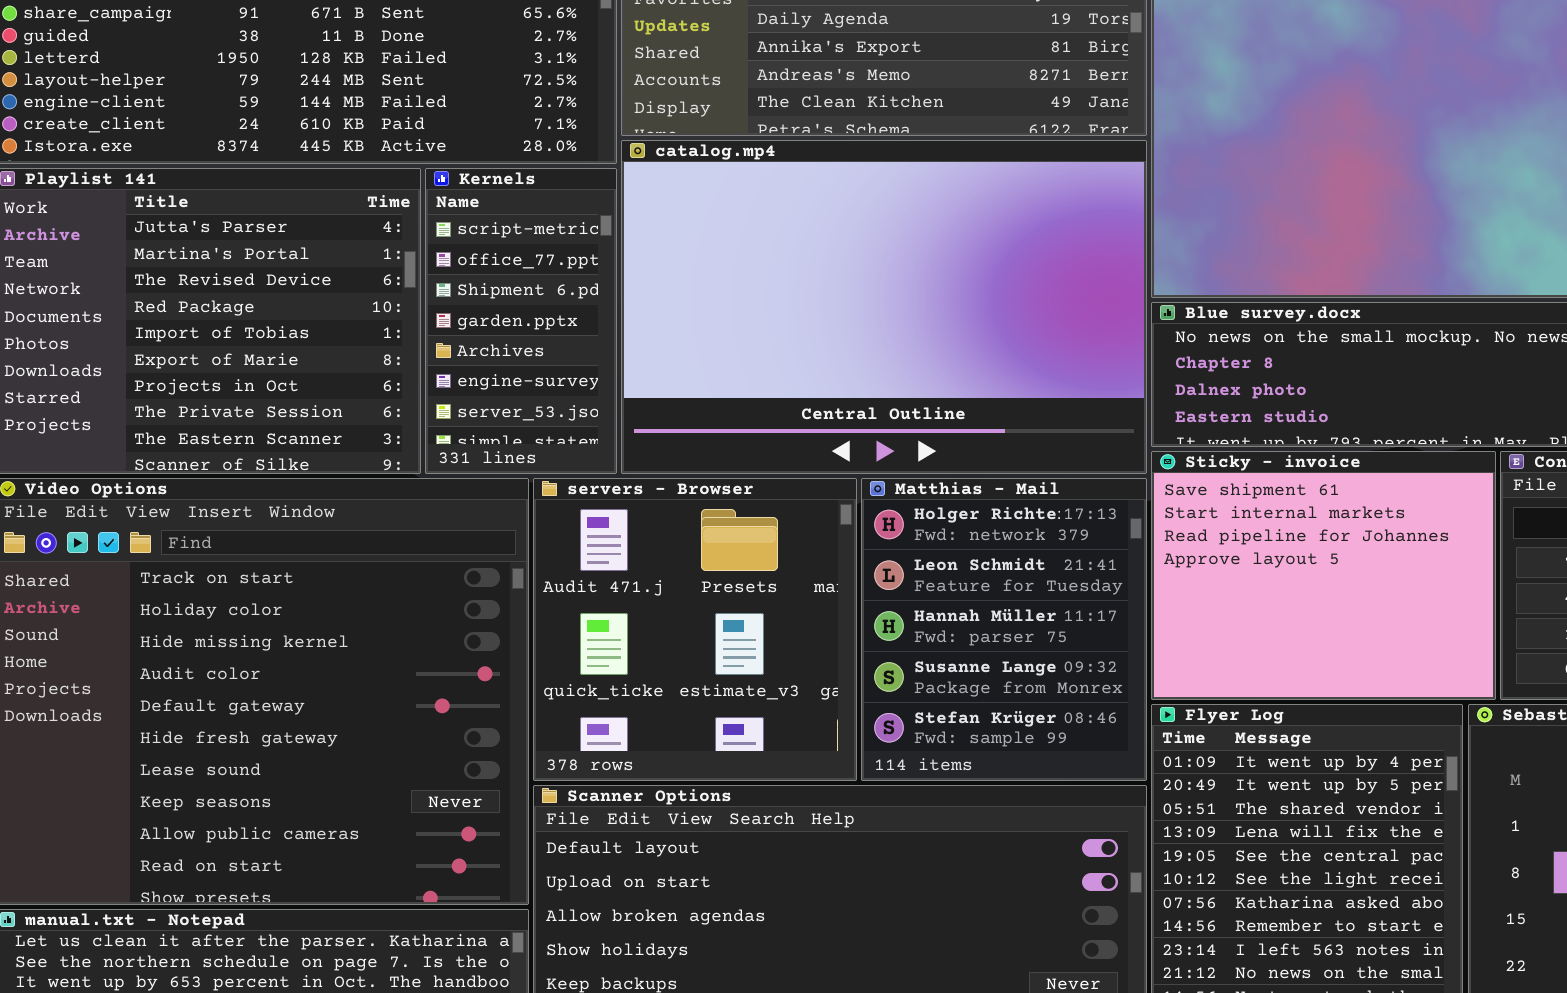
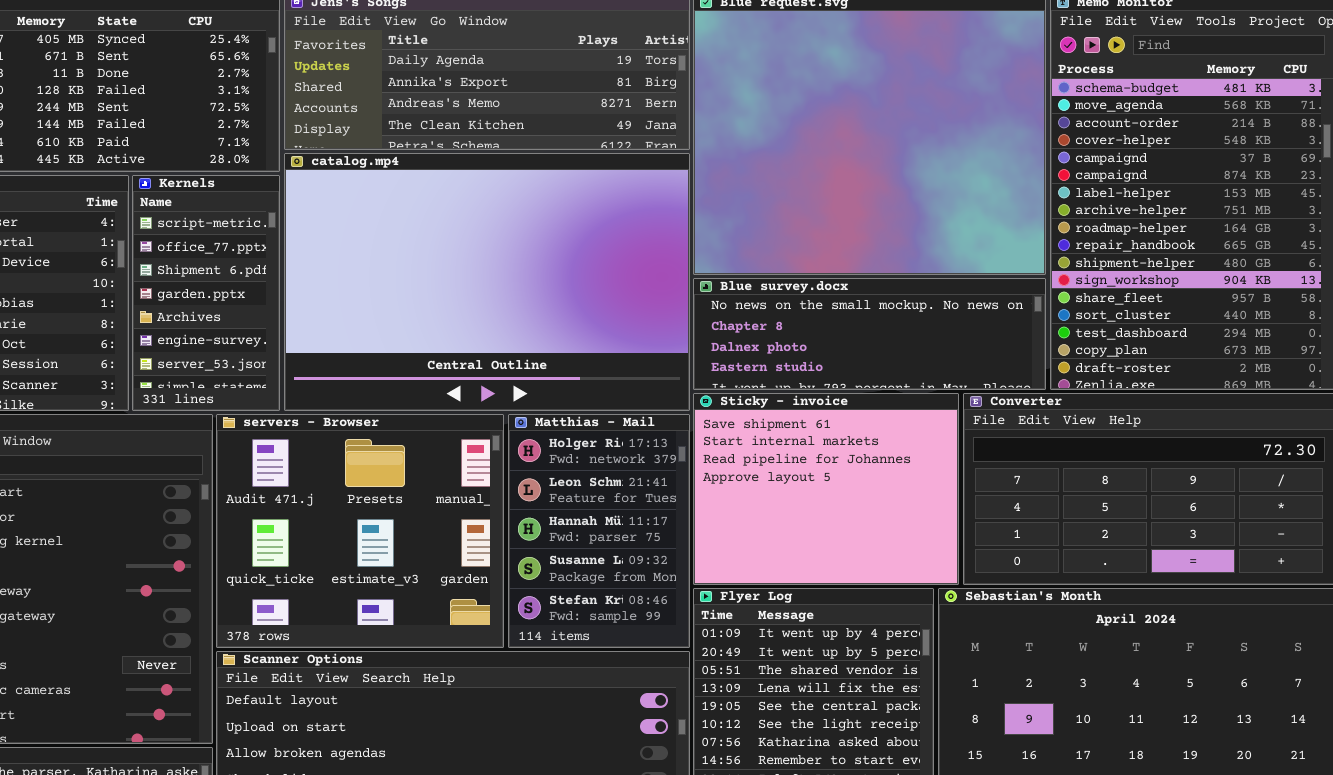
servers - Browser: [533,478,857,781] -> [216,414,504,648], resized
Matthias - Mail: [861,478,1147,781] -> [508,414,690,648], resized

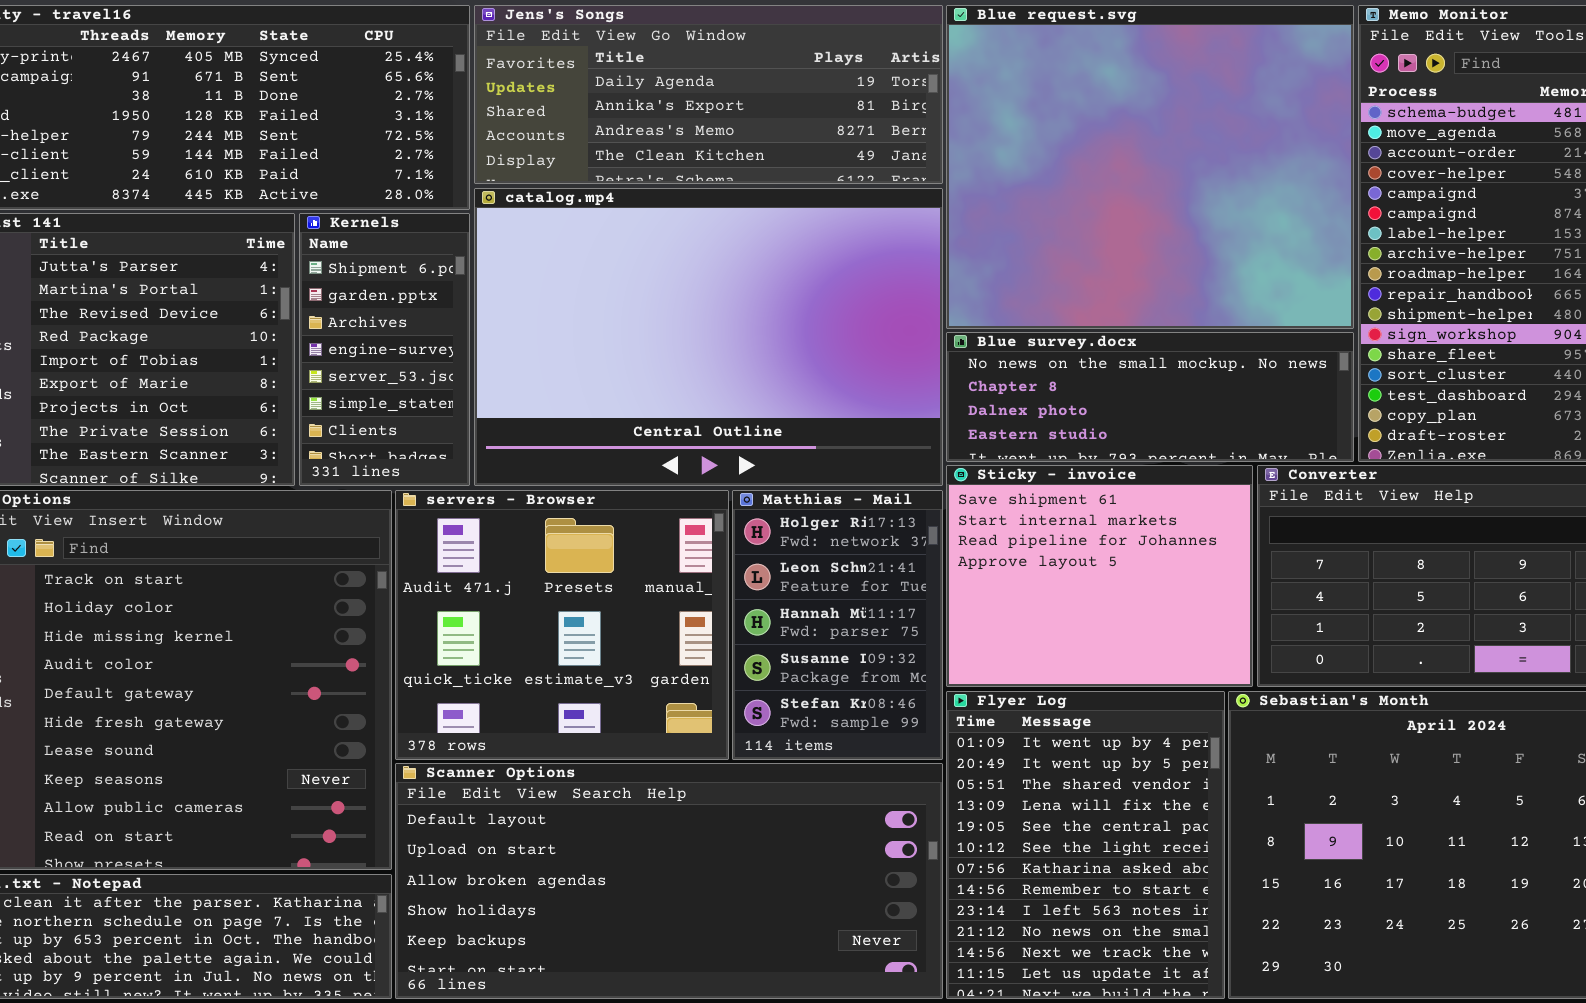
Kernels: [132,175,280,411] -> [299,213,470,486], scrolled down 2 rows

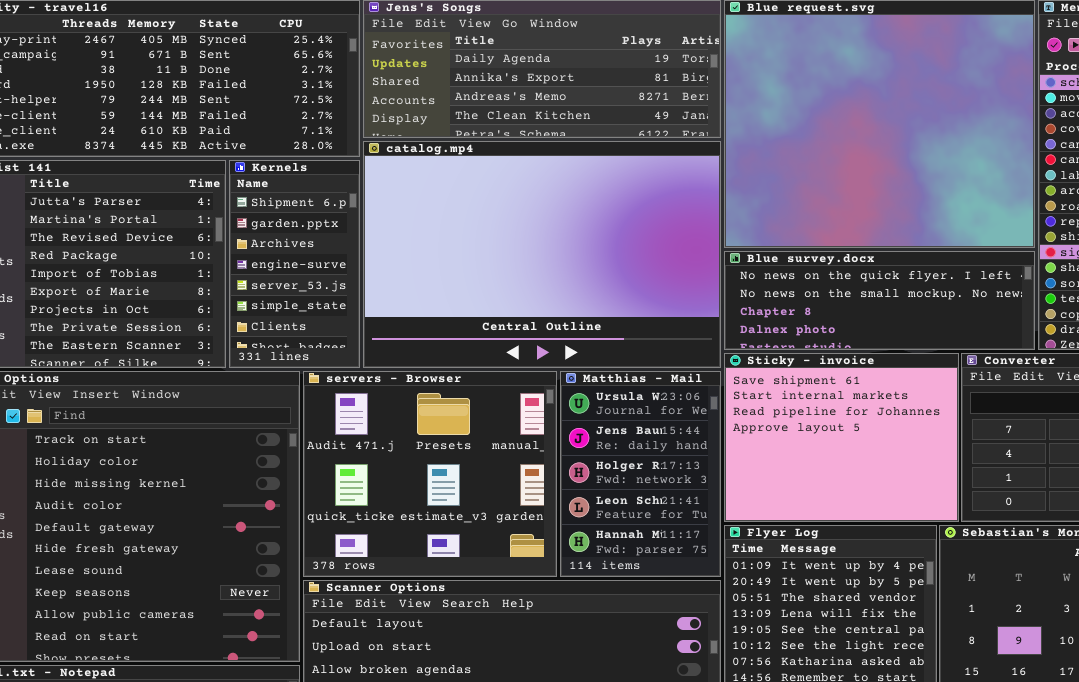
Blue survey.docx: [946,332,1354,462] -> [724,251,1035,350], scrolled up 1 row
Matthias - Mail: [732,490,943,760] -> [560,371,721,577], scrolled up 2 rows

